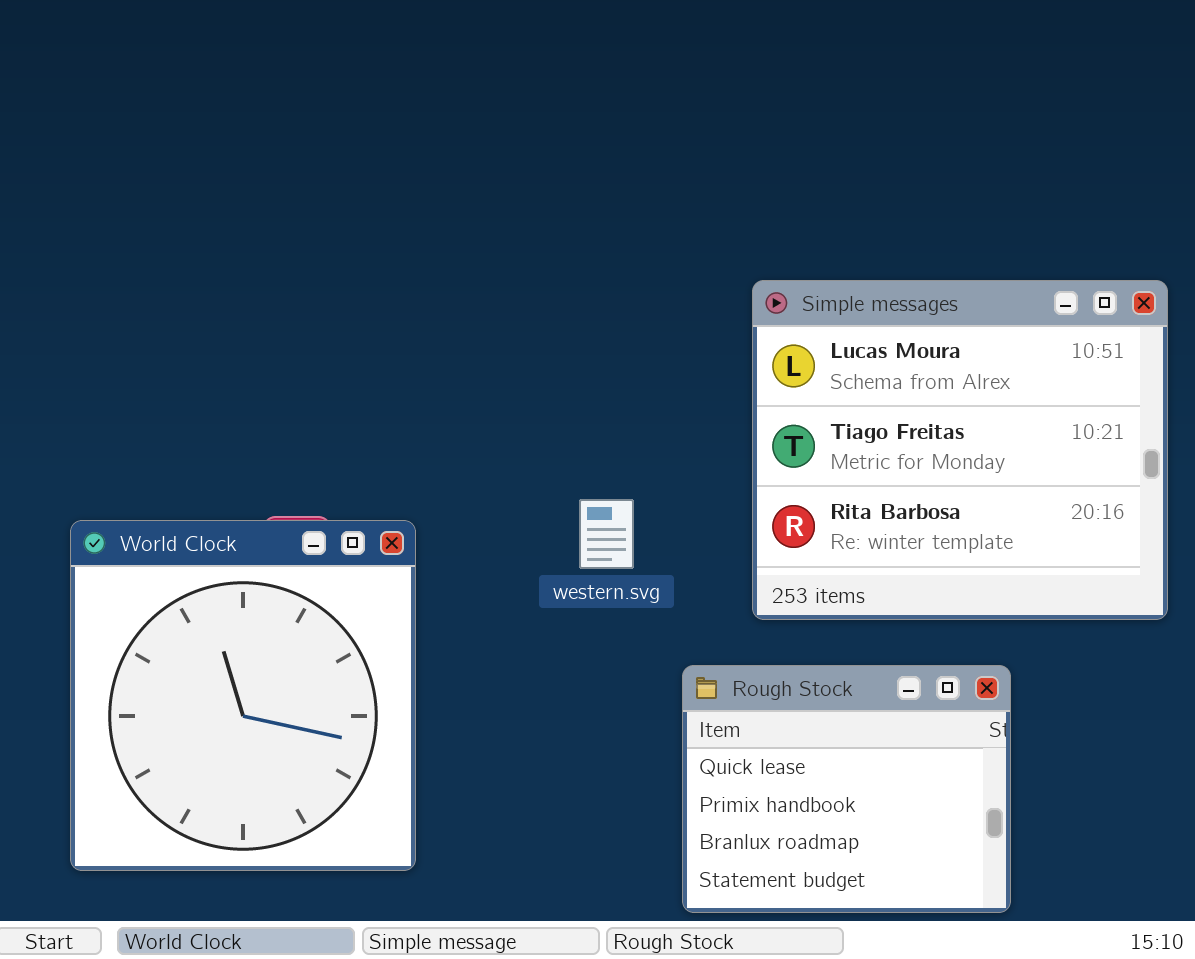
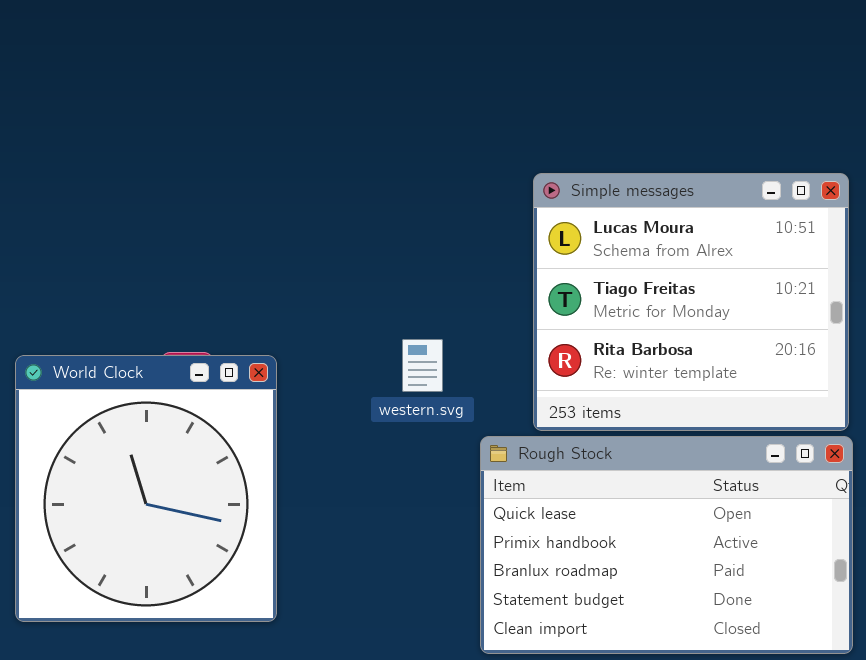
Rough Stock: [682,665,1011,913] -> [480,436,853,654], resized

